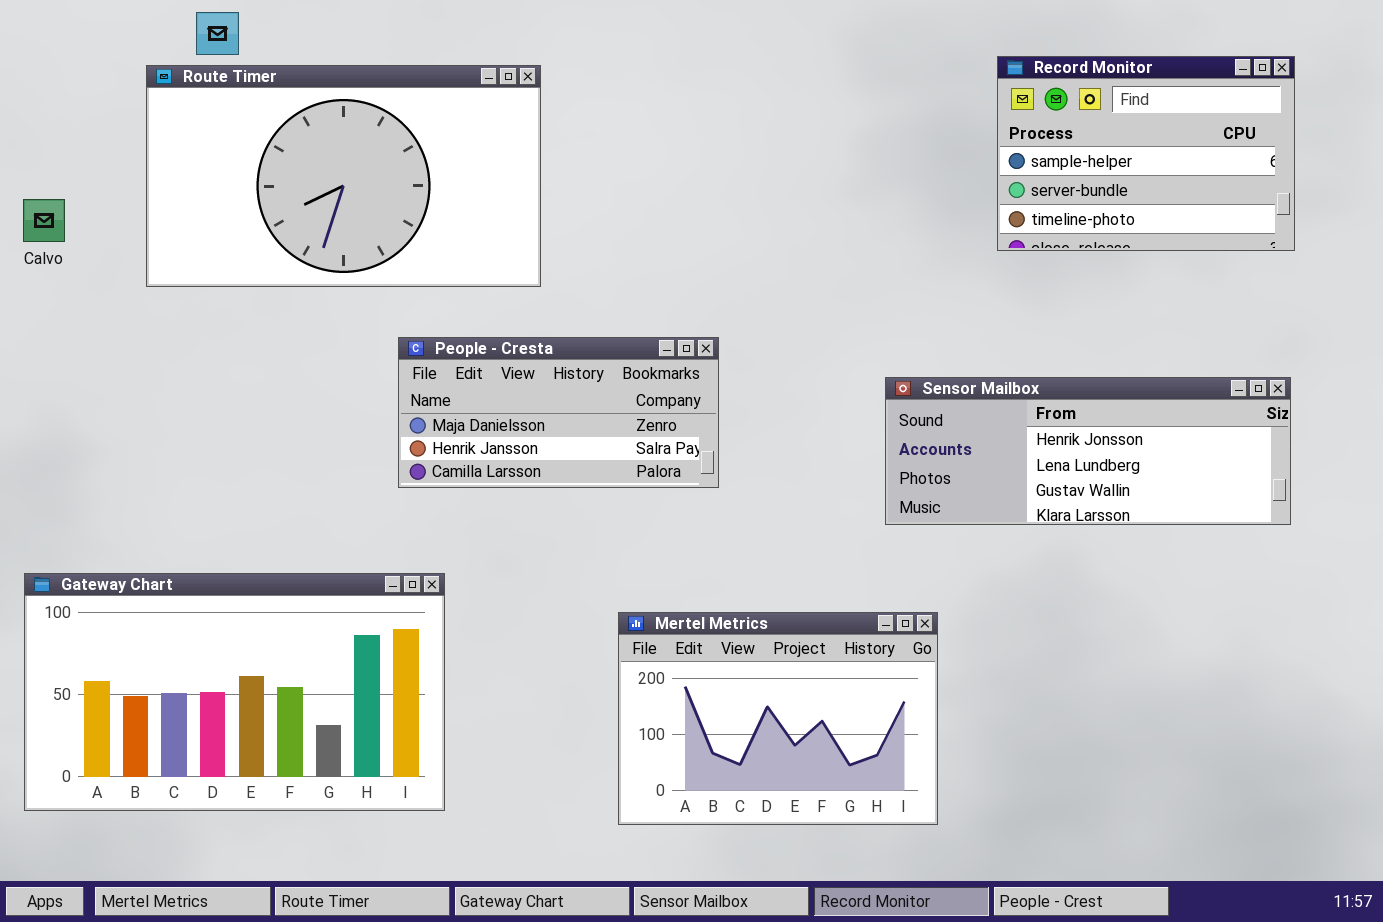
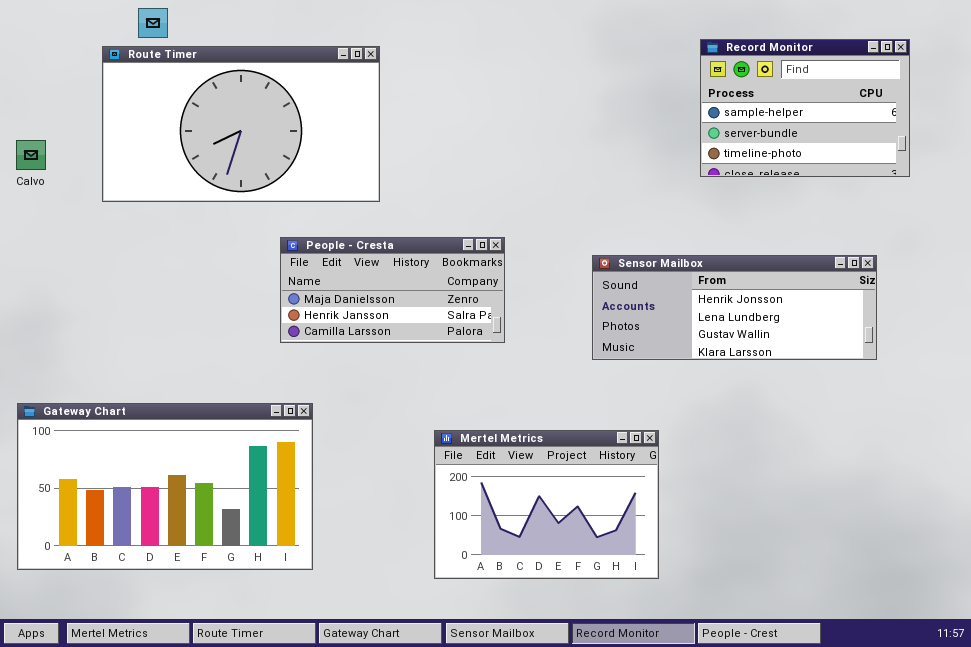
Sensor Mailbox: [885,377,1291,525] -> [592,255,877,360], moved

